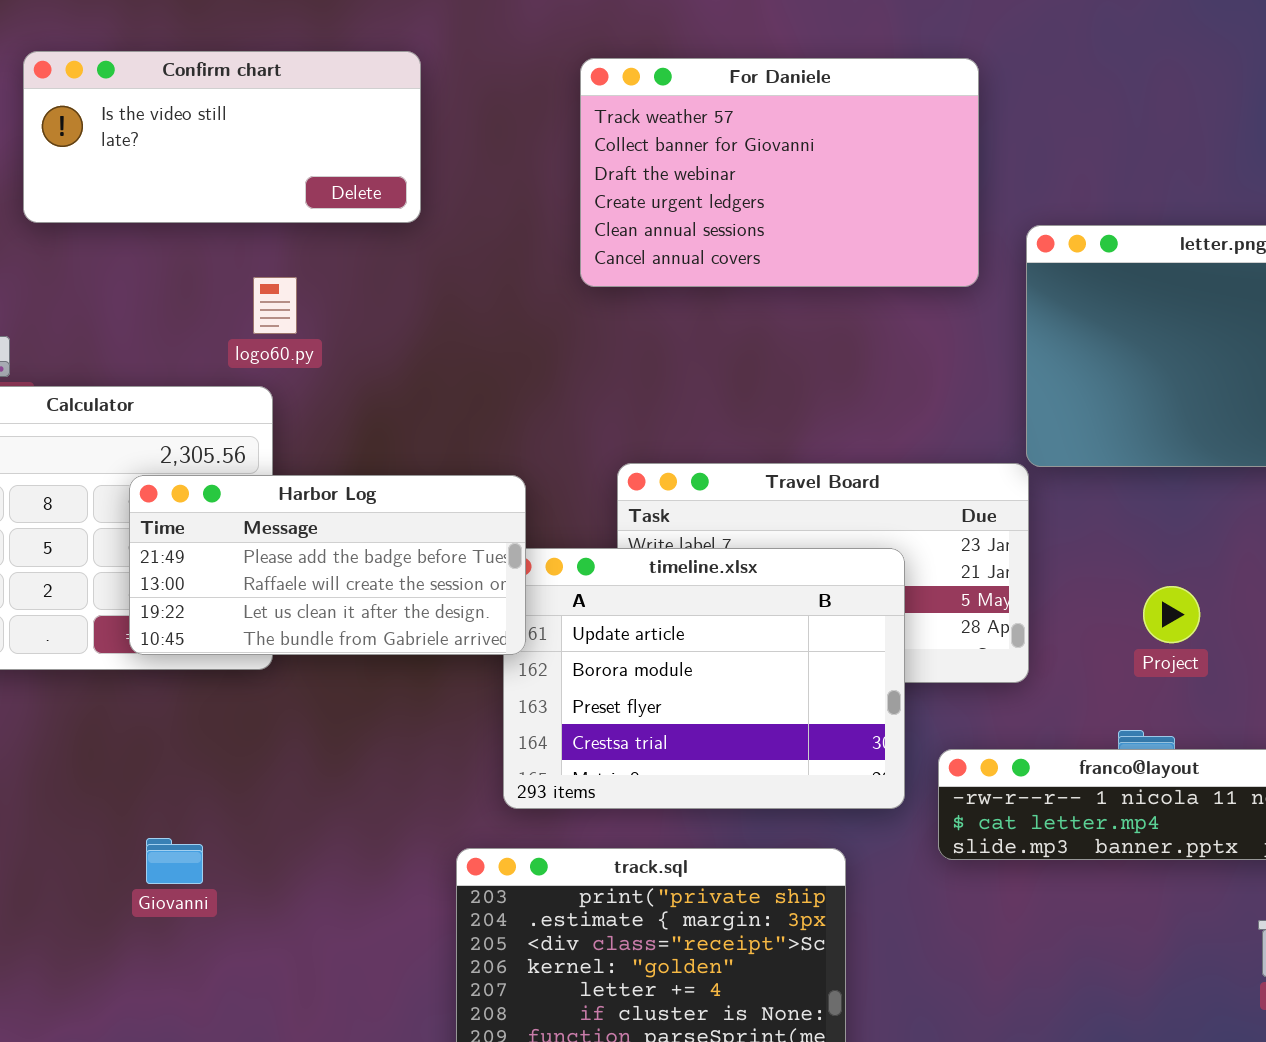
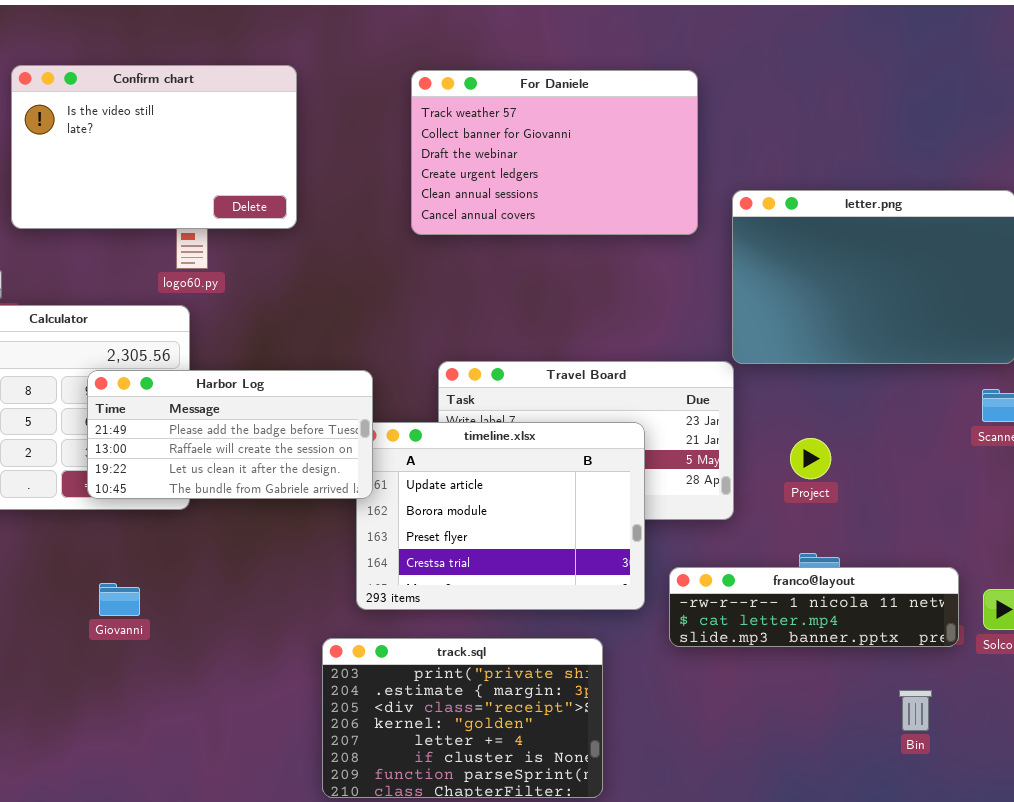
Confirm chart: [23,51,421,223] -> [11,65,297,229], resized
Project: [1143,586,1200,643] -> [790,438,831,479], moved
Giovanni: [146,838,203,884] -> [99,583,140,616], moved

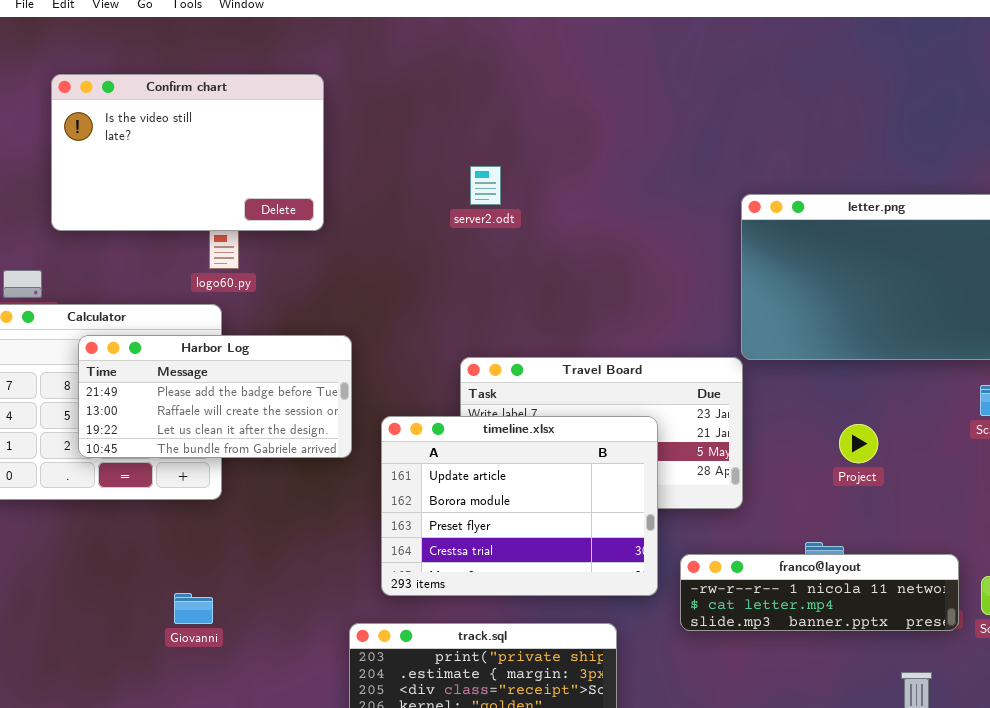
For Daniele: [411,70,698,235] -> none, closed
Harbor Log: [87,370,373,499] -> [78,335,352,458], moved
Project: [790,438,831,479] -> [839,424,878,463], moved
Giovanni: [99,583,140,616] -> [174,593,213,624], moved

